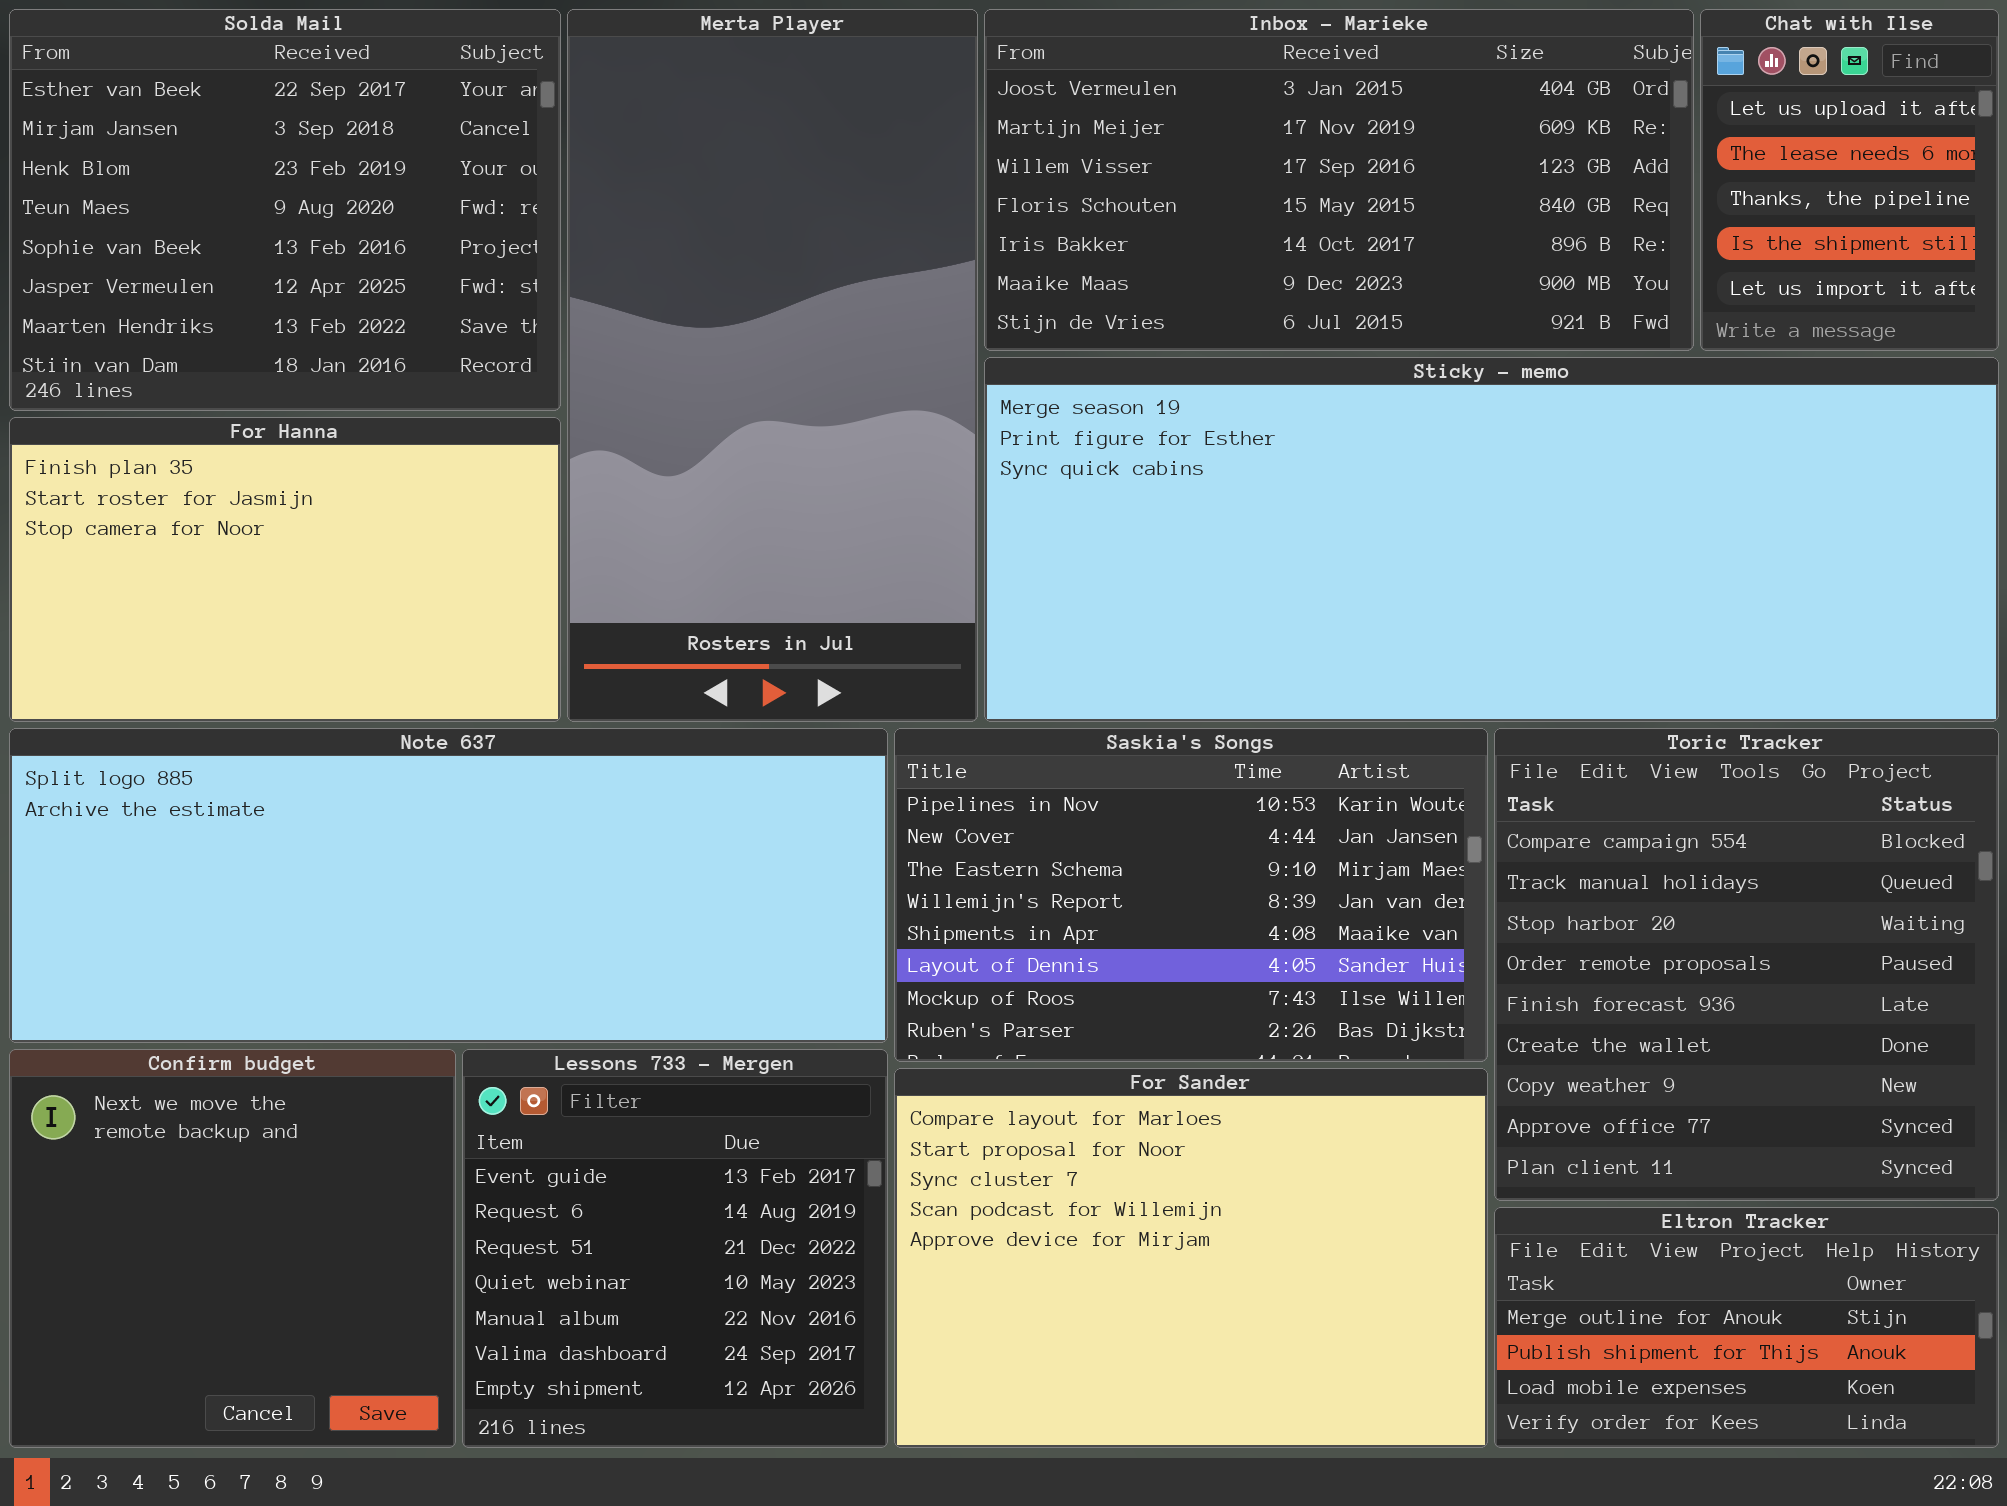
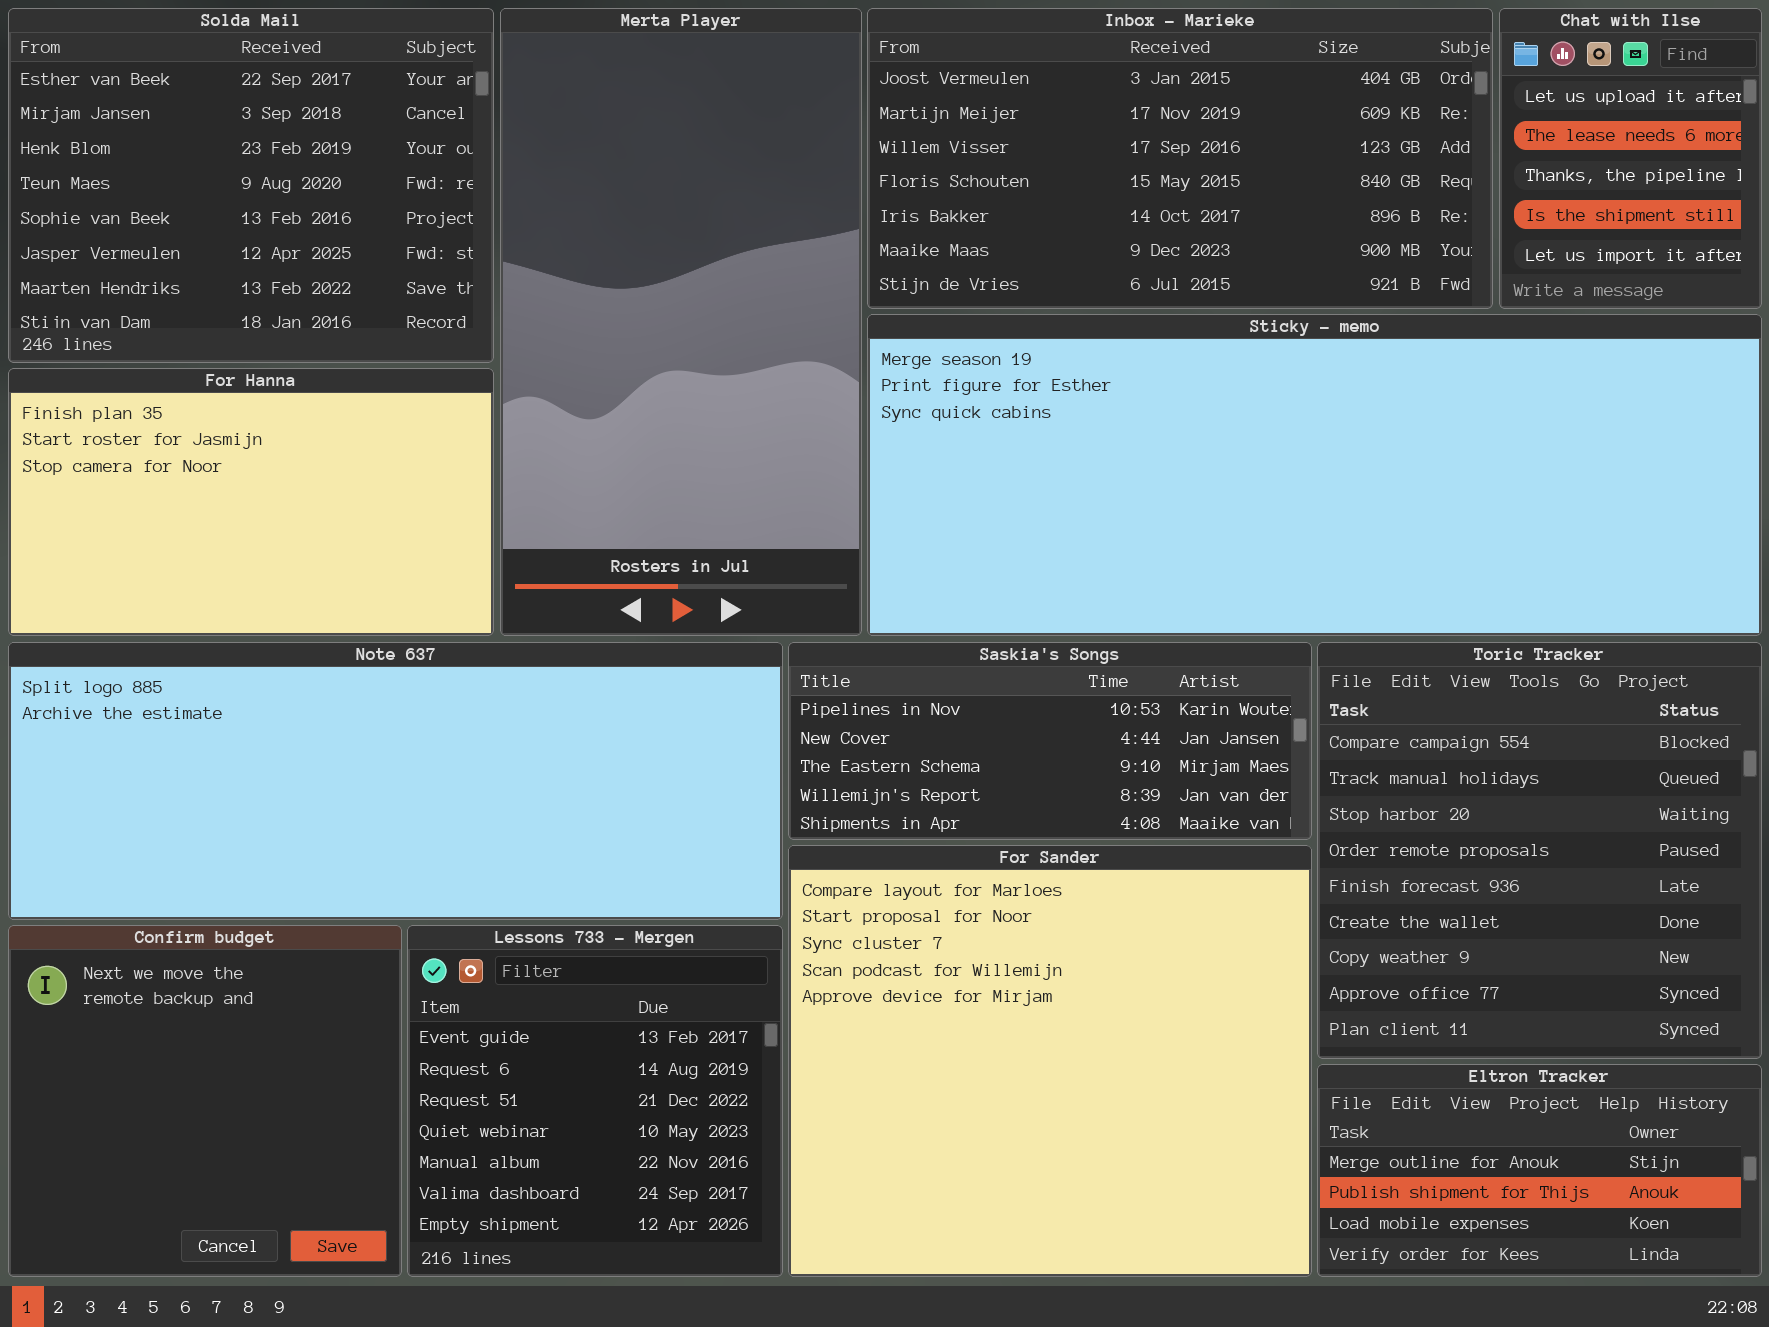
Saskia's Songs: [894,728,1488,1062] -> [788,642,1312,840], resized
For Sander: [894,1068,1488,1448] -> [788,845,1312,1277], resized

